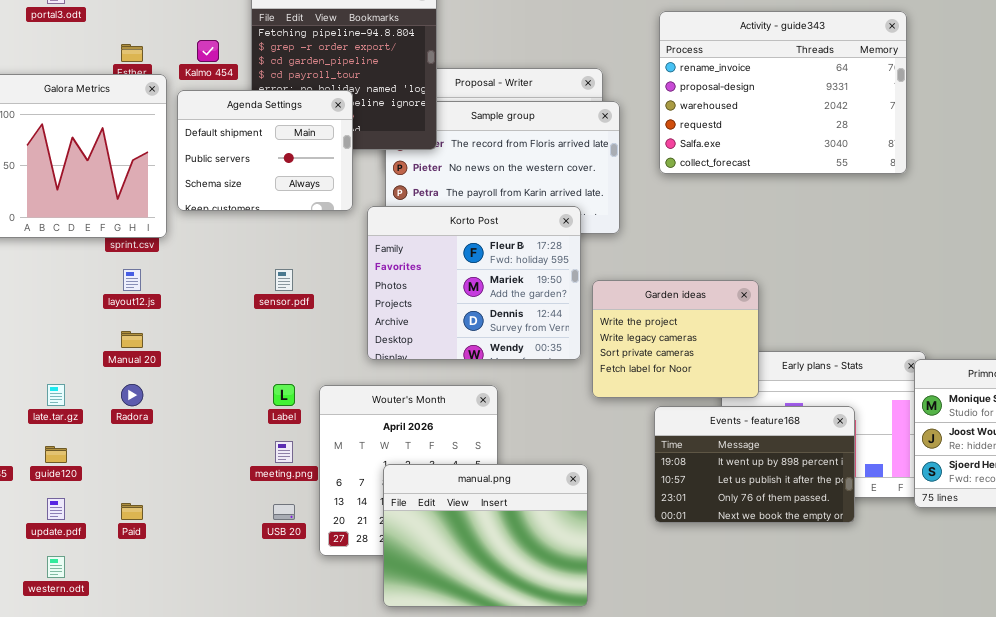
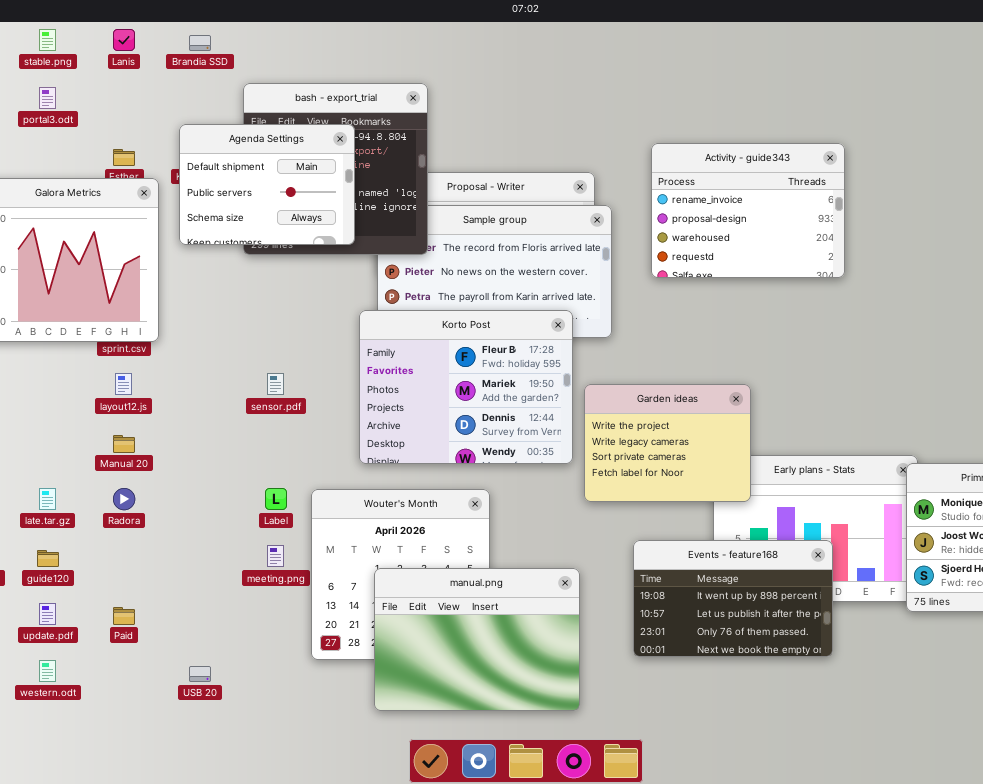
Activity - guide343: [659,11,907,174] -> [651,143,845,278], resized
Agenda Settings: [177,90,353,211] -> [179,124,355,245], moved
Events - feature168: [654,406,855,523] -> [633,540,833,657], moved
USB 20: [273,504,295,520] -> [189,666,211,682], moved

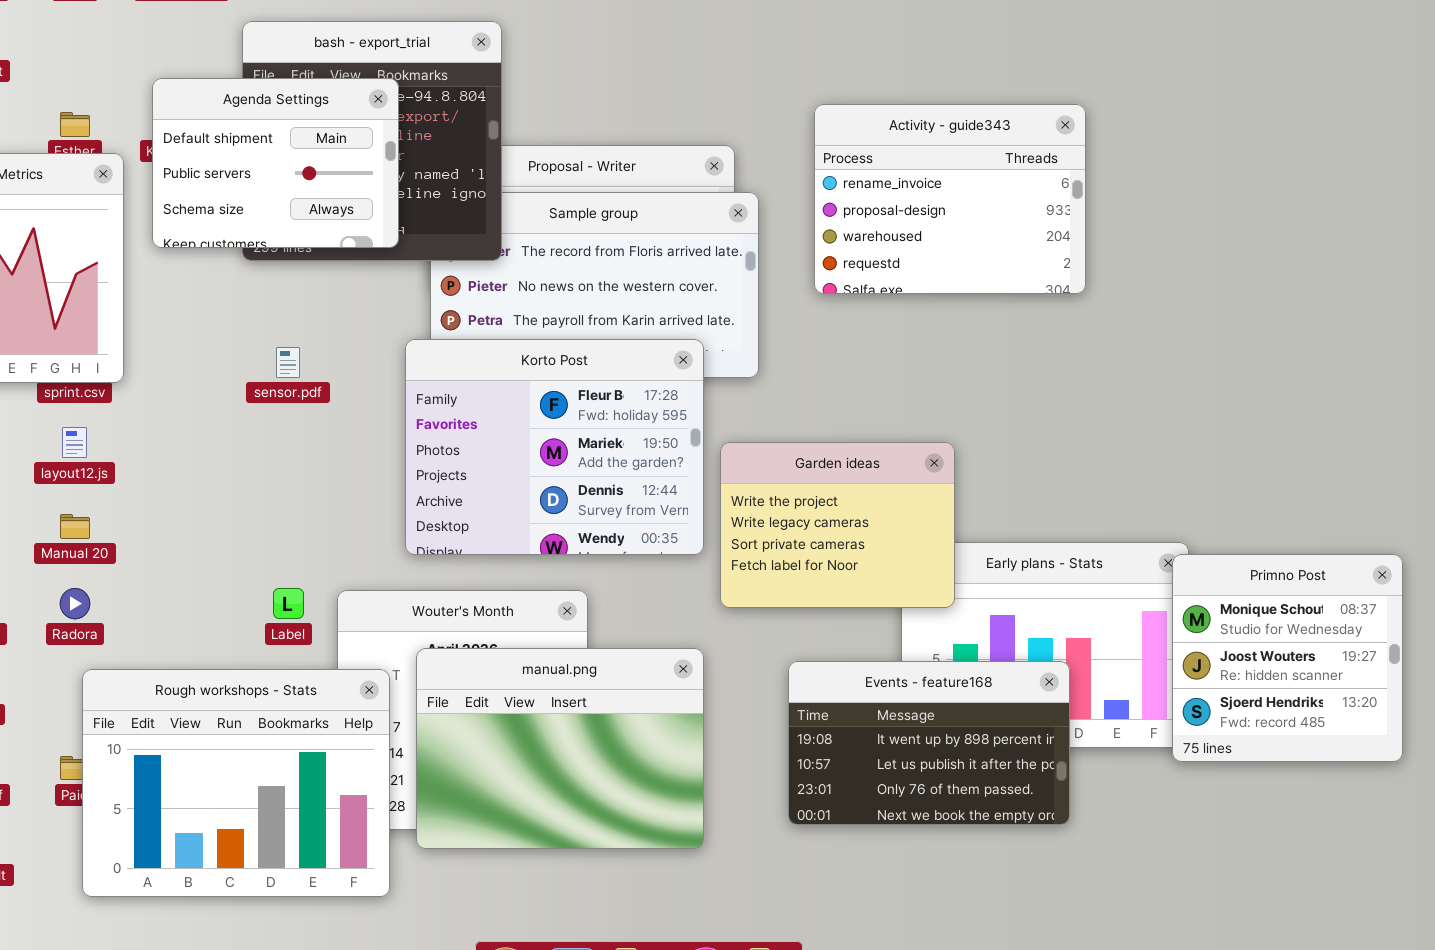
sensor.pdf: [267,373,284,395] -> [276,347,300,378], moved
Rough workshops - Stats: none -> [82,669,390,897], opened
manual.png: [374,568,580,711] -> [416,648,704,849], moved

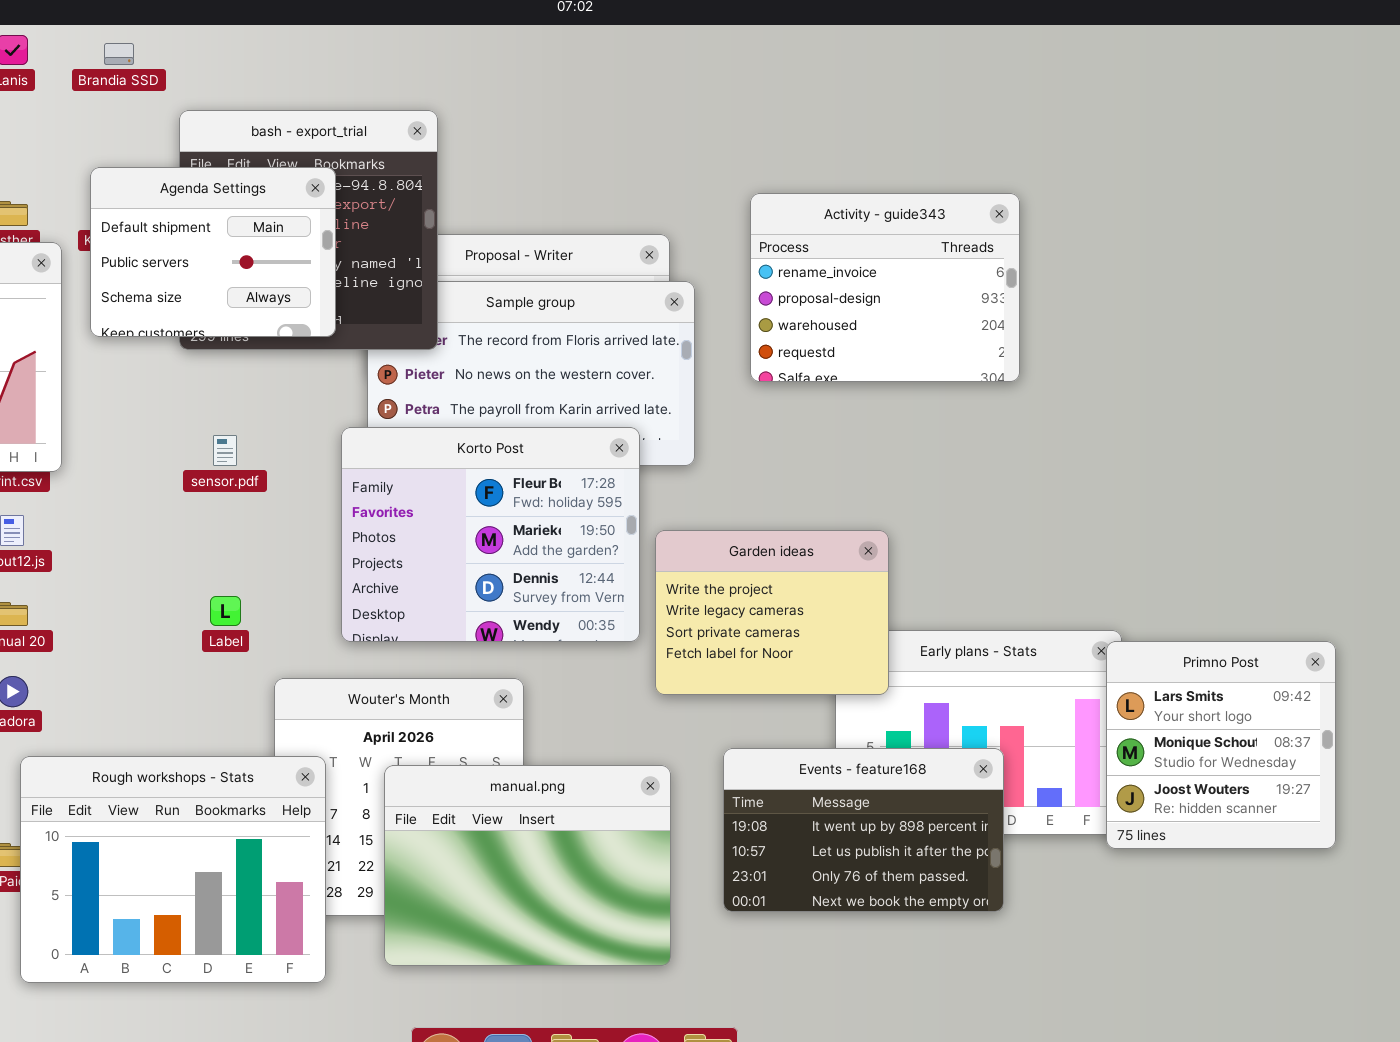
Primno Post: [1172,554,1403,762] -> [1106,641,1336,849], scrolled up 1 row
Label: [273,588,304,619] -> [210,596,241,626], moved
manual.png: [416,648,704,849] -> [384,765,671,966], moved

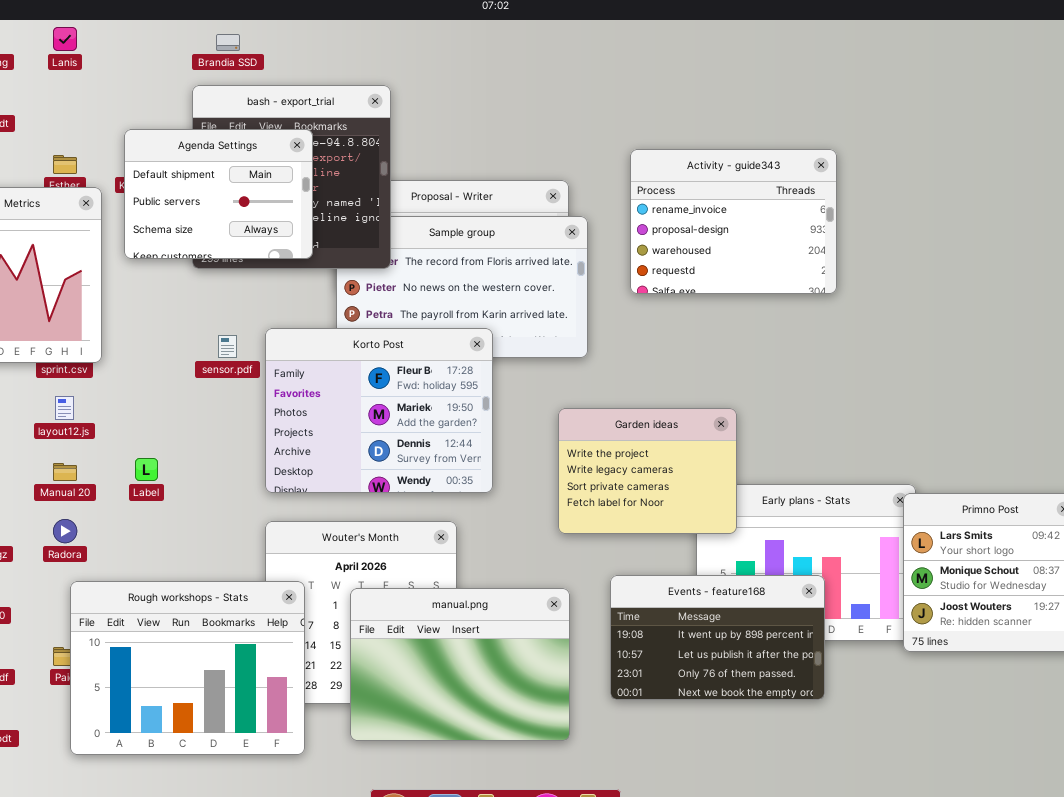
Brandia SSD: [104,43,134,65] -> [216,34,240,51], moved
Korto Post: [341,427,640,642] -> [265,328,493,493], moved
Label: [210,596,241,626] -> [135,458,158,481], moved

